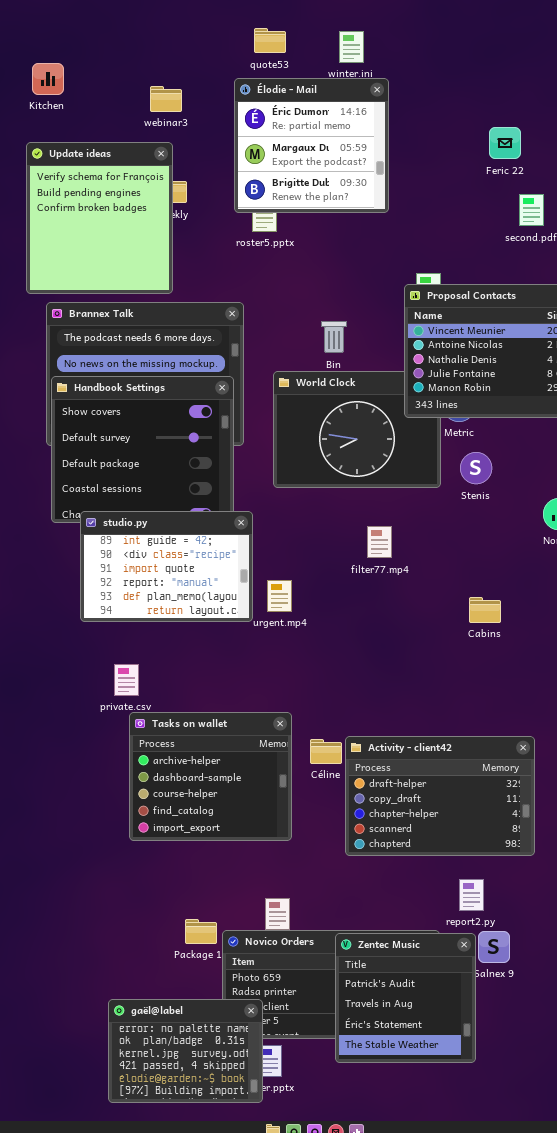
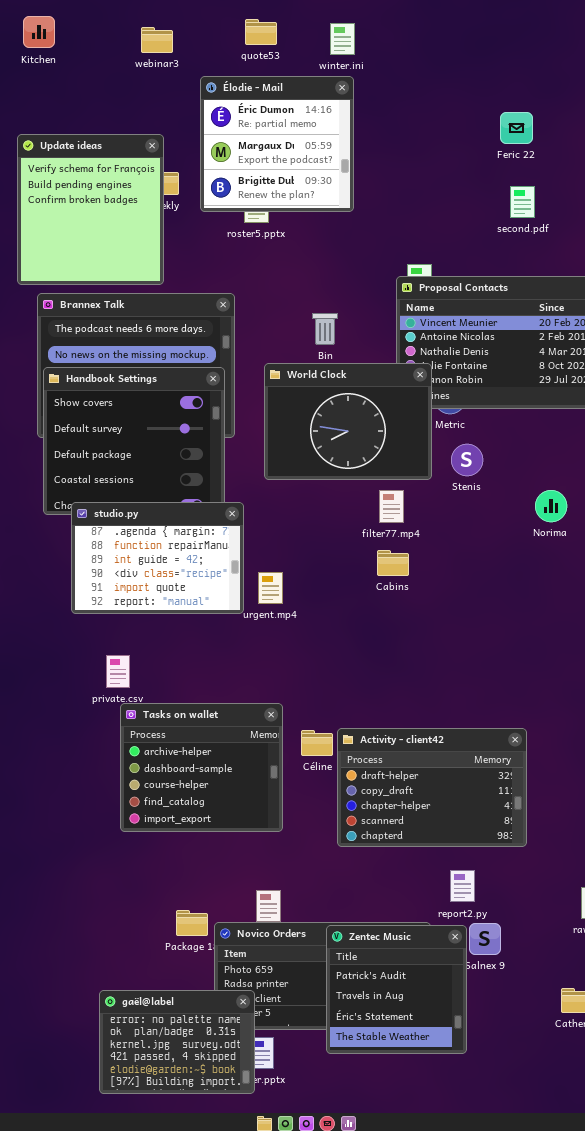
Kitchen: [32,63,64,95] -> [23,16,55,48], moved
Élodie - Mail: [234,78,389,213] -> [200,76,354,212], moved
webinar3: [150,86,182,112] -> [141,27,173,53], moved
Feric 22: [489,127,521,159] -> [500,112,533,144], moved
World Clock: [273,371,441,488] -> [264,363,432,480], raised
studio.py: [80,511,253,622] -> [71,502,244,614], scrolled up 2 rows
filter77.mp4: [367,526,392,558] -> [379,490,404,523], moved
Cabins: [469,597,501,623] -> [377,550,409,576], moved

